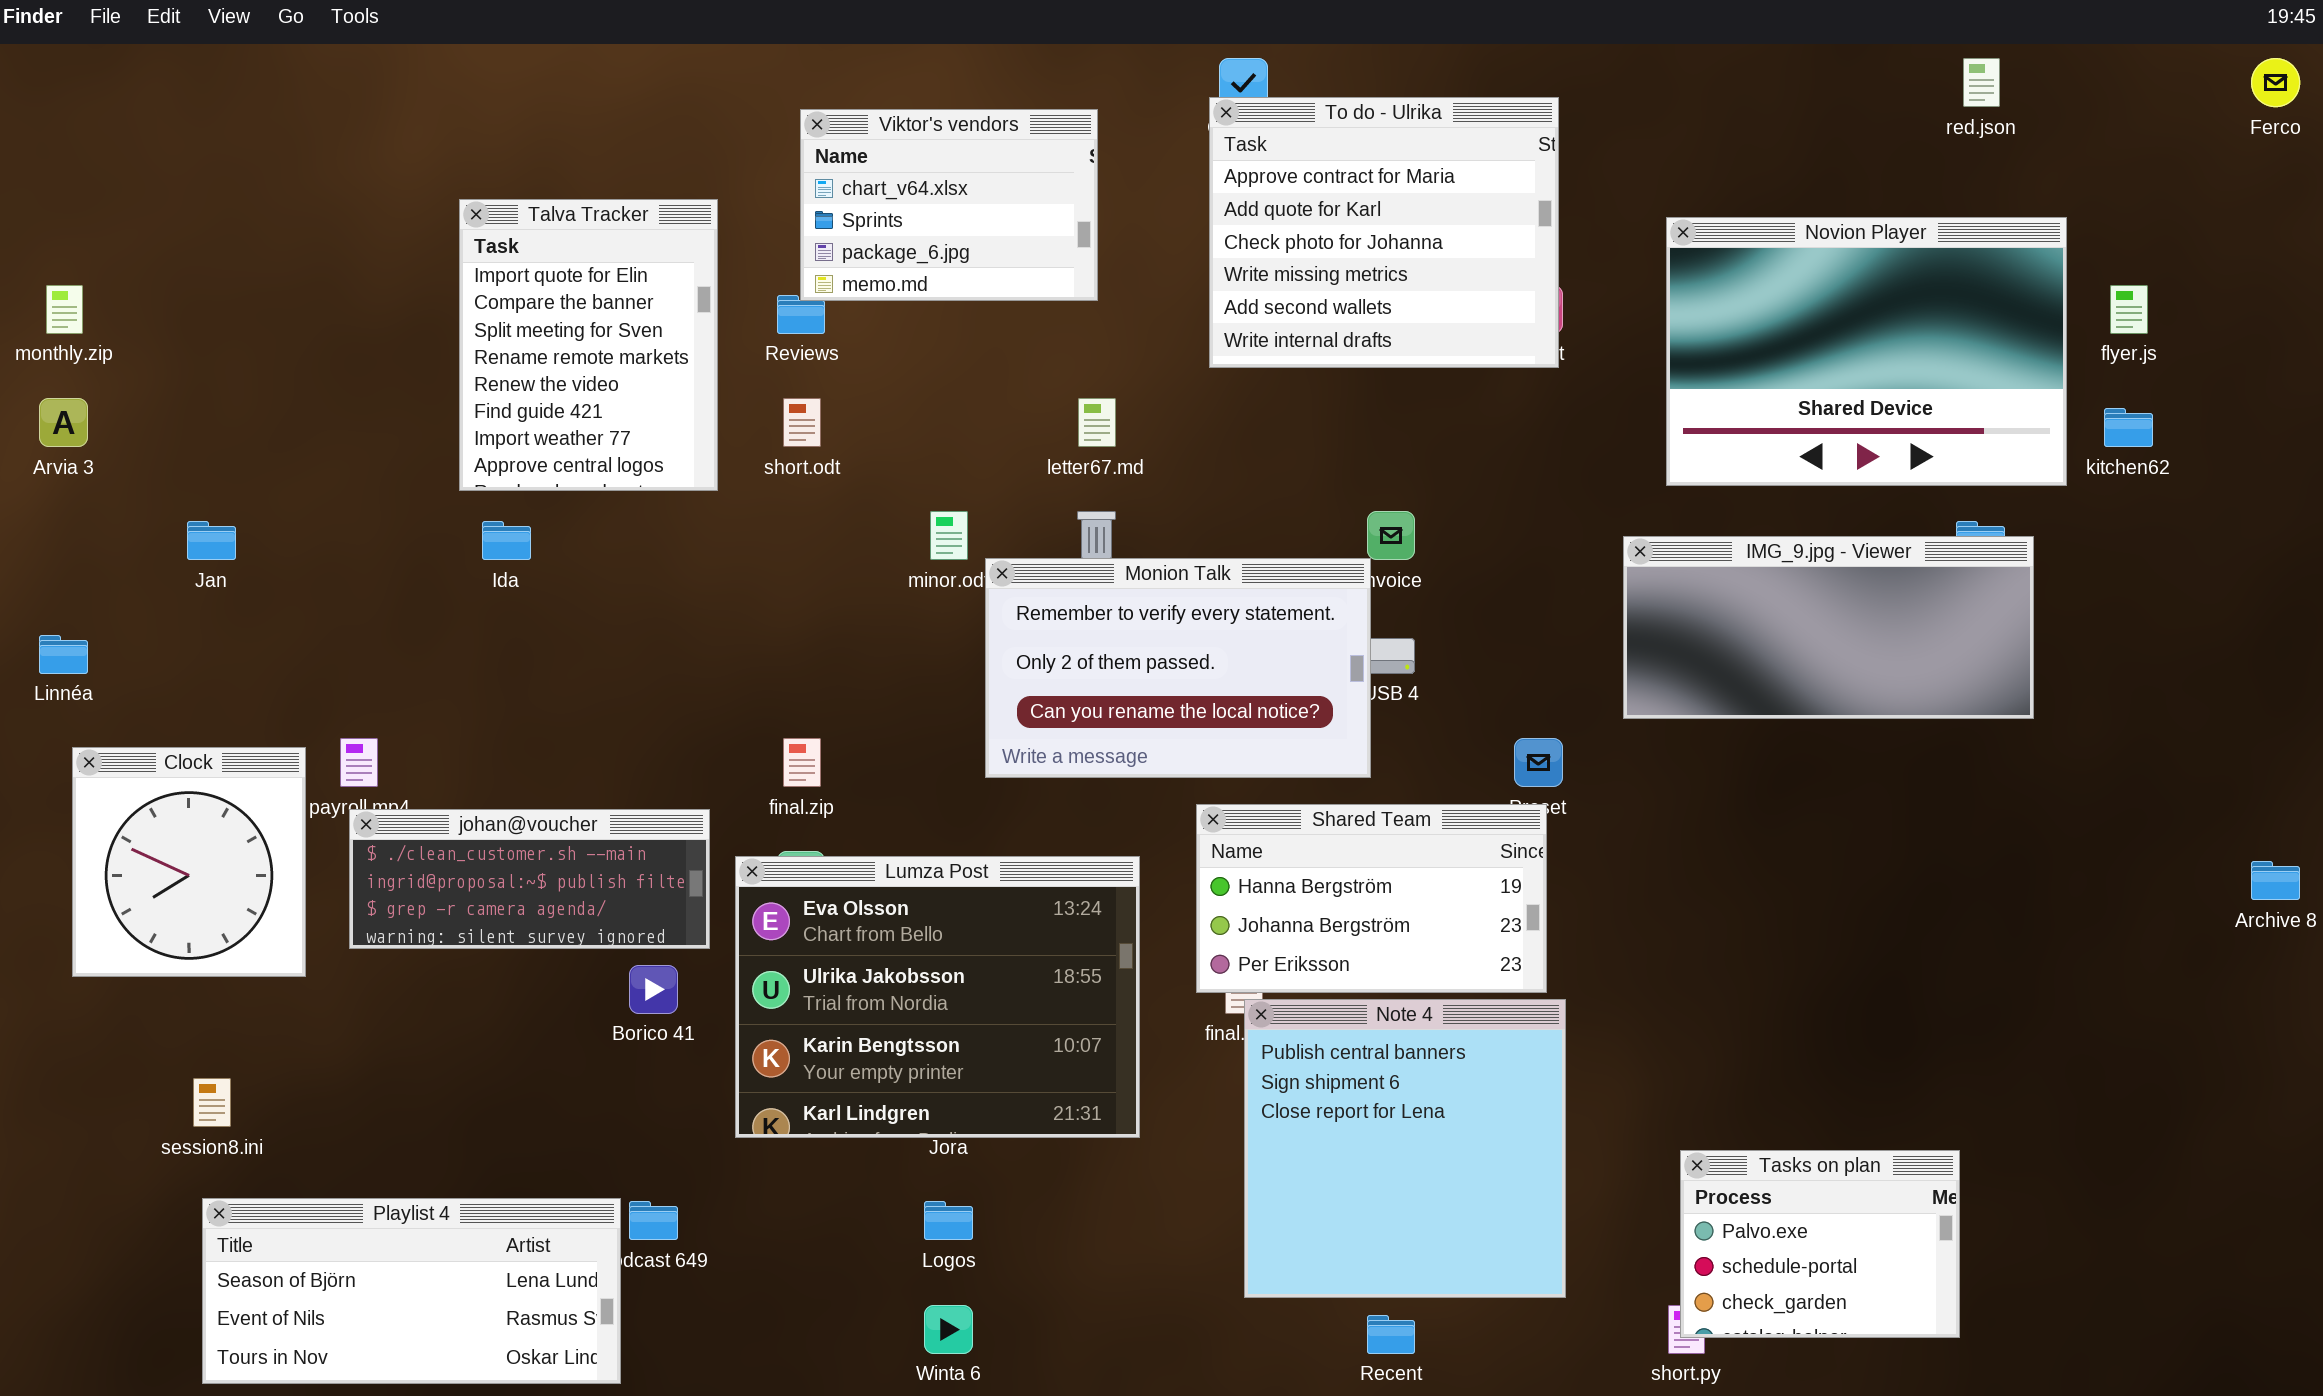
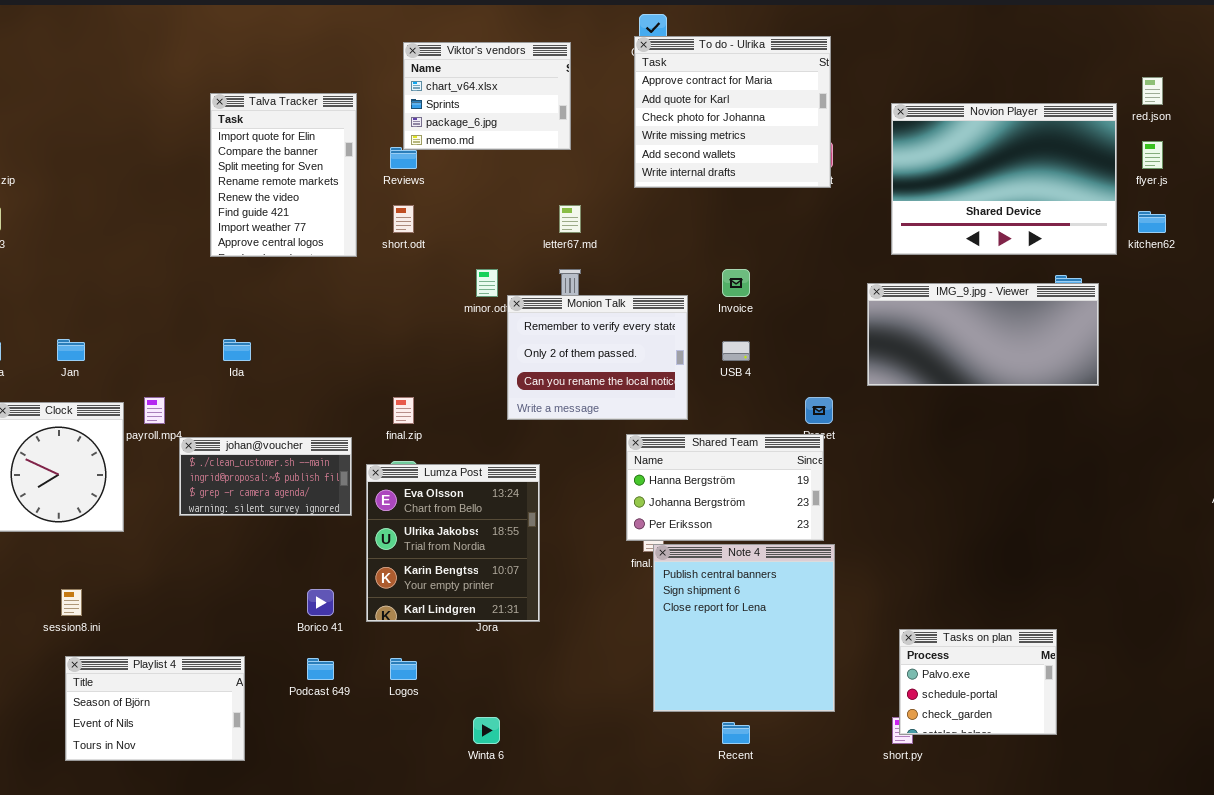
red.json: [1963,58,2000,107] -> [1142,77,1163,105], moved
Jan: [187,521,236,560] -> [57,339,85,361], moved
Ida: [482,521,531,560] -> [223,339,251,361], moved
Monion Talk: [985,558,1371,778] -> [507,295,688,420], resized
johan@voucher: [349,809,710,949] -> [179,437,352,516], resized
Lumza Post: [735,856,1140,1138] -> [366,464,540,622], resized
Borico 41: [629,965,678,1014] -> [307,589,334,616], moved
Playlist 4: [202,1198,621,1384] -> [65,656,245,761], resized
Logos: [924,1201,973,1240] -> [390,658,417,680], moved

